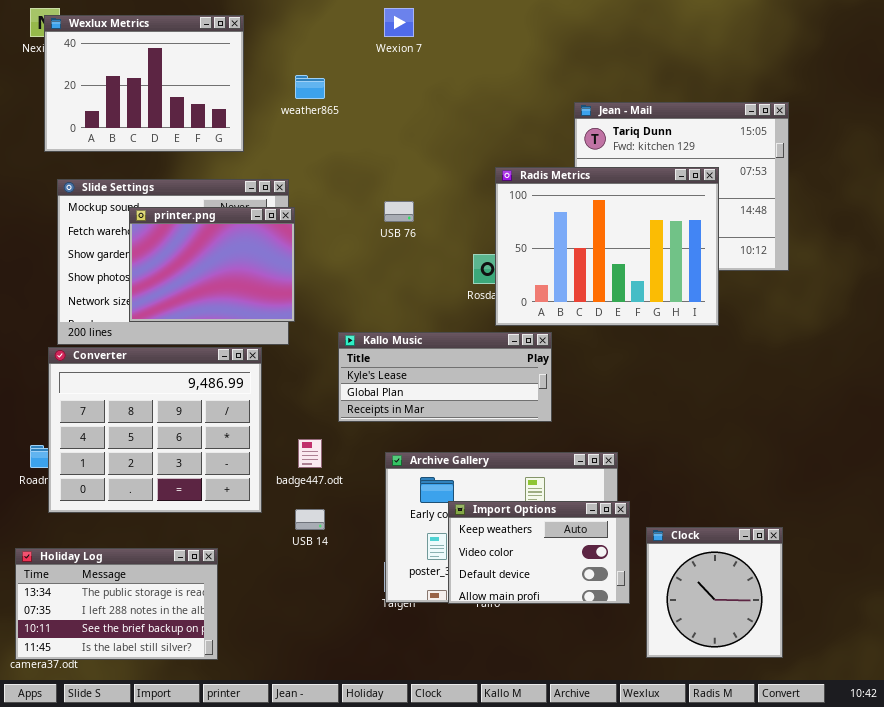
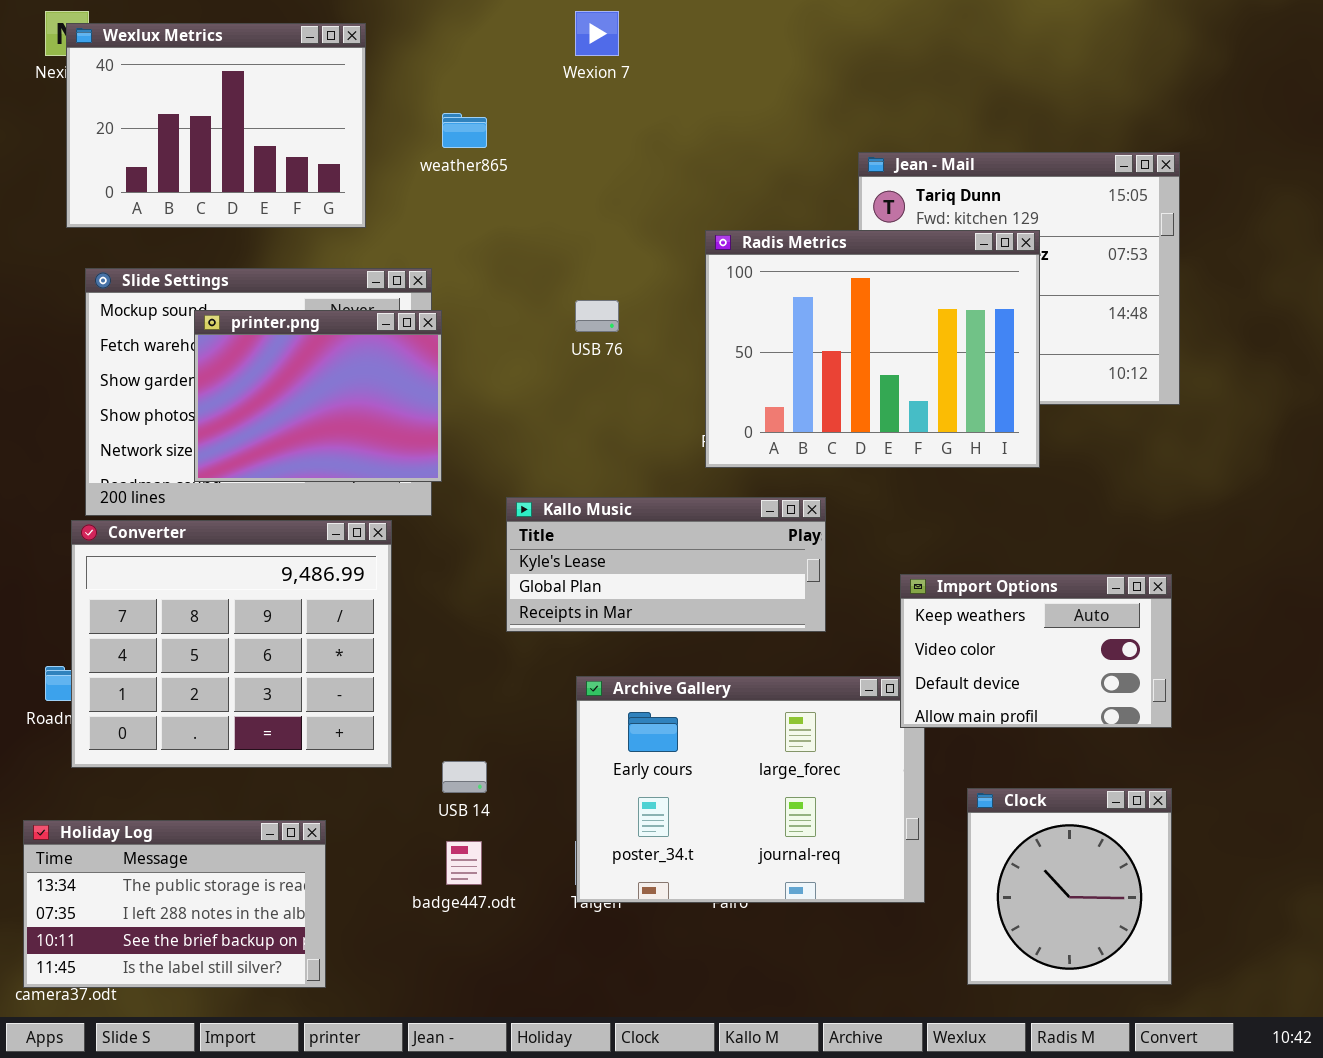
Radis Metrics: [495,167,719,326] -> [705,230,1040,468], moved
badge447.odt: [298,439,322,468] -> [446,841,482,885], moved
Import Options: [448,501,630,604] -> [900,574,1172,728], moved

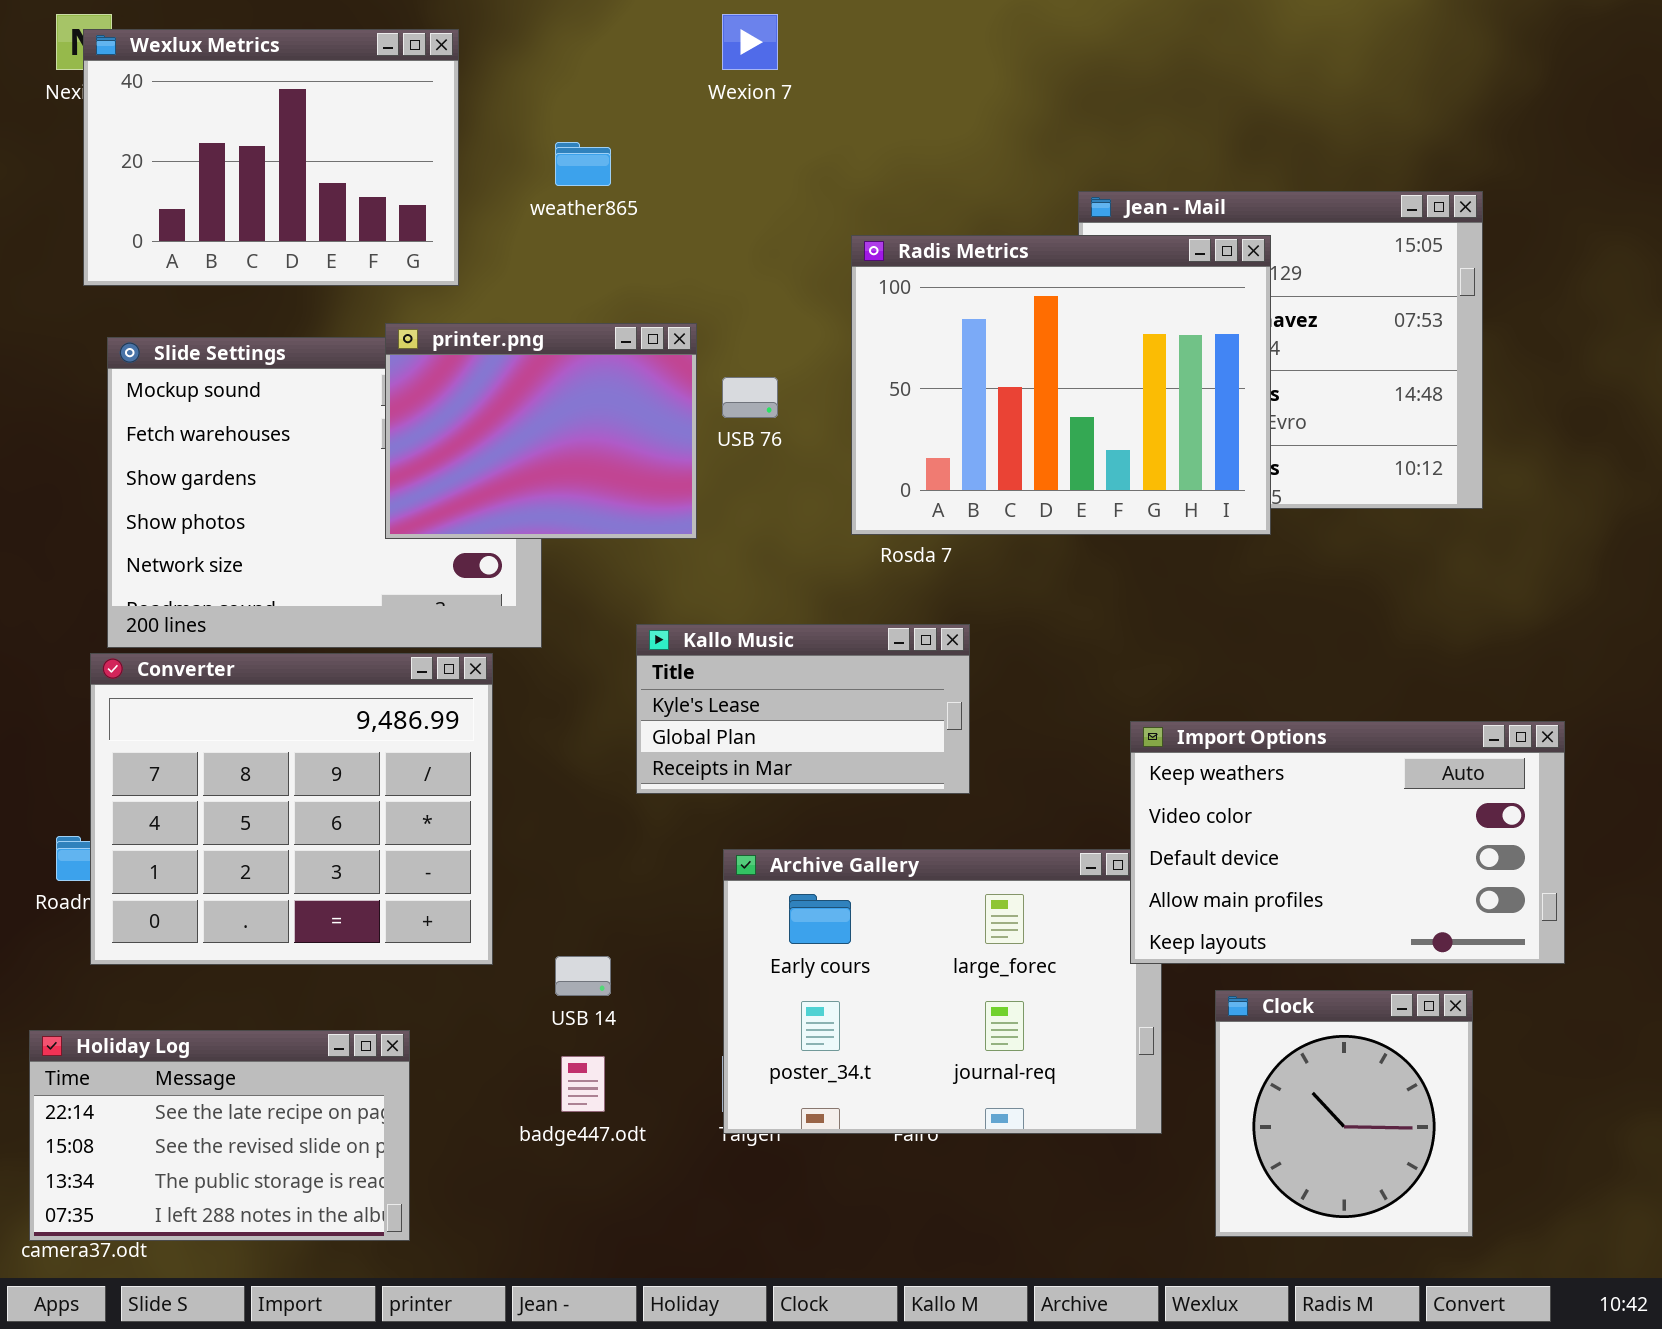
Radis Metrics: [705,230,1040,468] -> [851,235,1271,535], moved
printer.png: [194,310,442,482] -> [385,323,697,539], moved
Kallo Music: [506,497,826,632] -> [636,624,970,794], resized
Import Options: [900,574,1172,728] -> [1130,721,1565,964], resized
Holiday Log: [23,820,326,988] -> [29,1030,410,1241], scrolled up 2 rows

